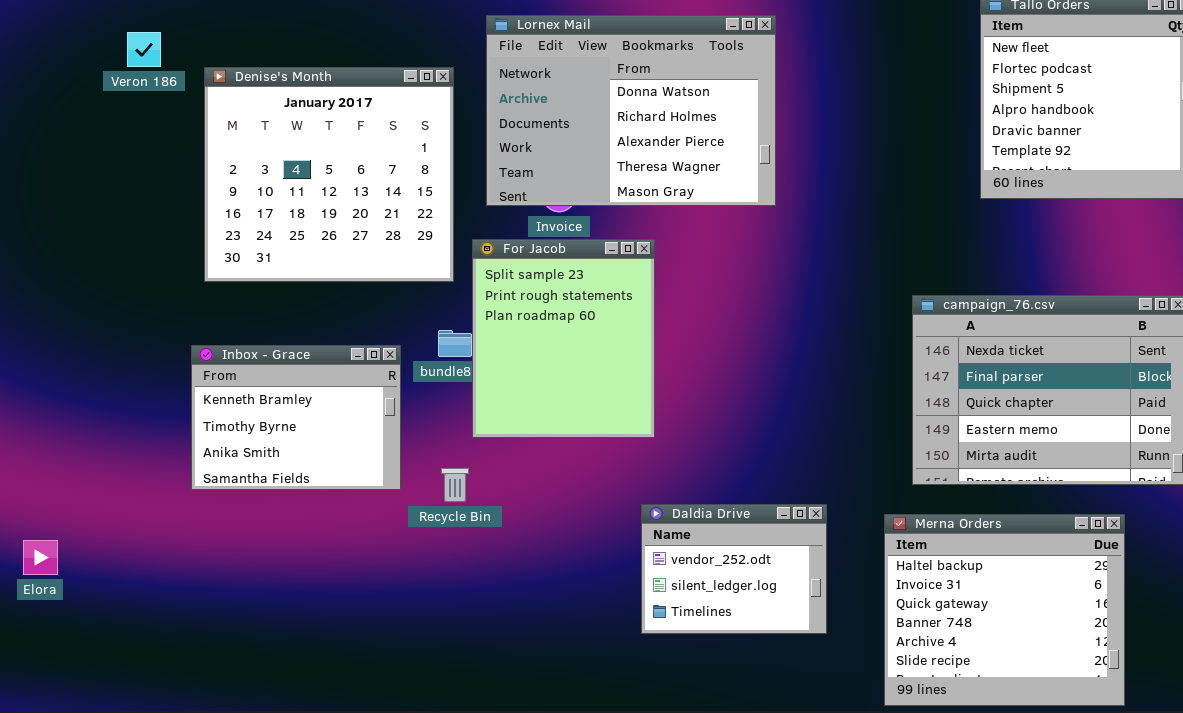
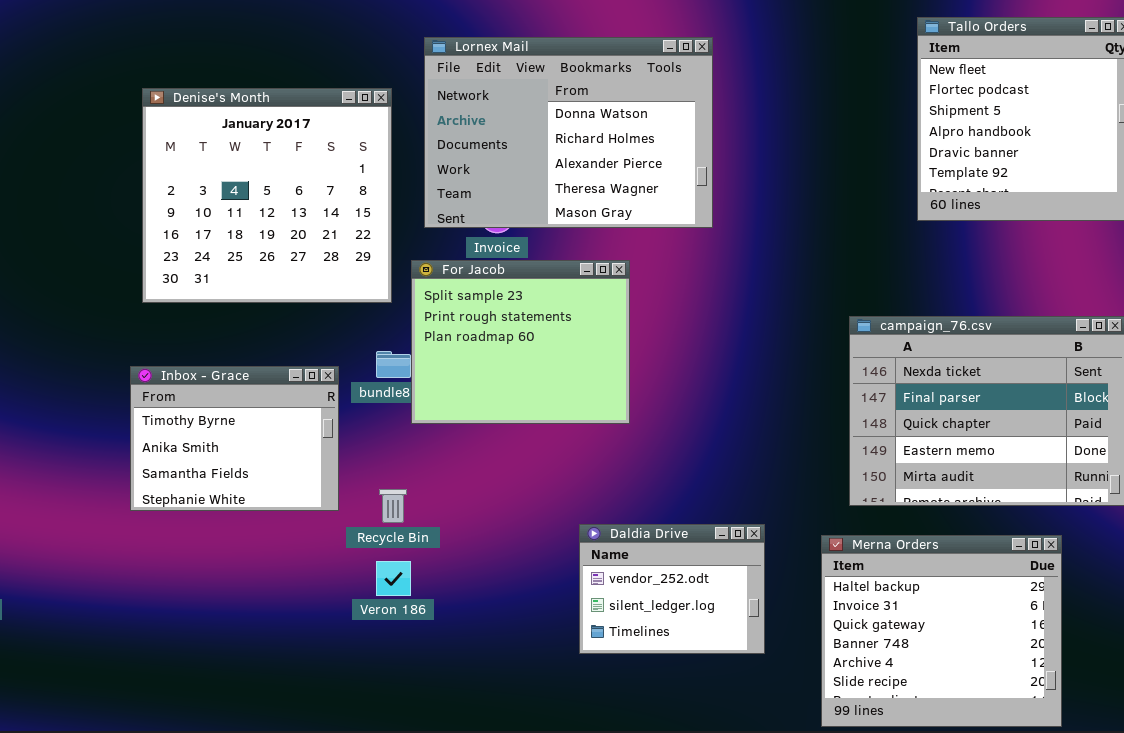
Veron 186: [127,32,161,67] -> [376,561,411,596], moved
For Jacob: [472,239,655,438] -> [411,260,630,424], resized
Inbox - Grace: [191,345,401,490] -> [130,366,339,511], scrolled down 1 row

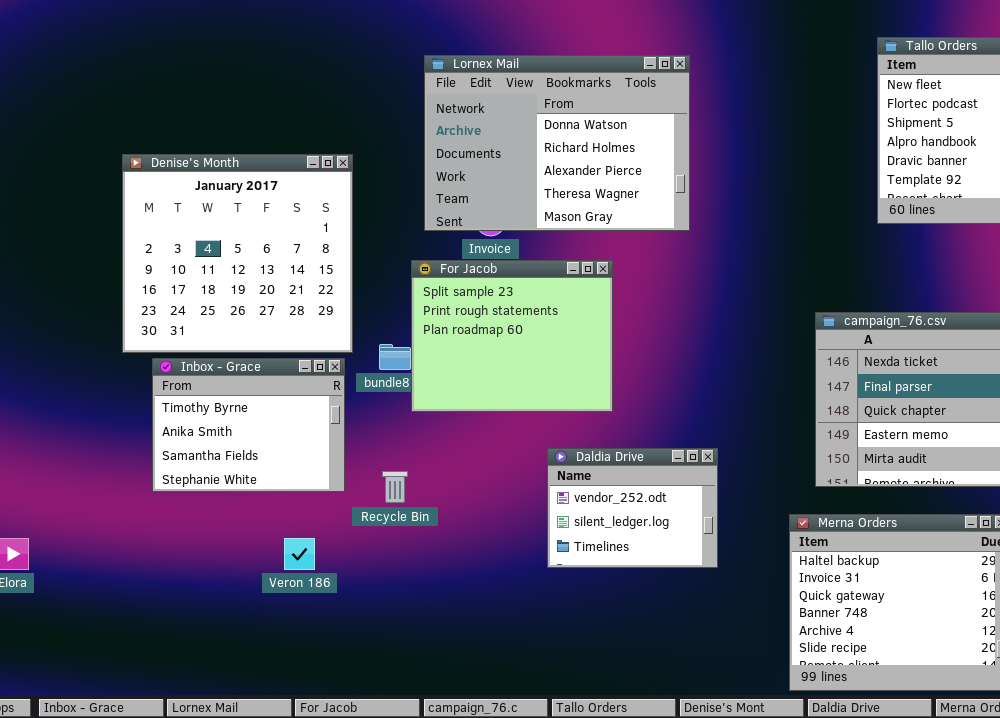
Denise's Month: [142,88,392,303] -> [122,154,353,353], moved
Daldia Drive: [579,524,765,654] -> [547,448,718,568], moved
Veron 186: [376,561,411,596] -> [284,538,315,570], moved

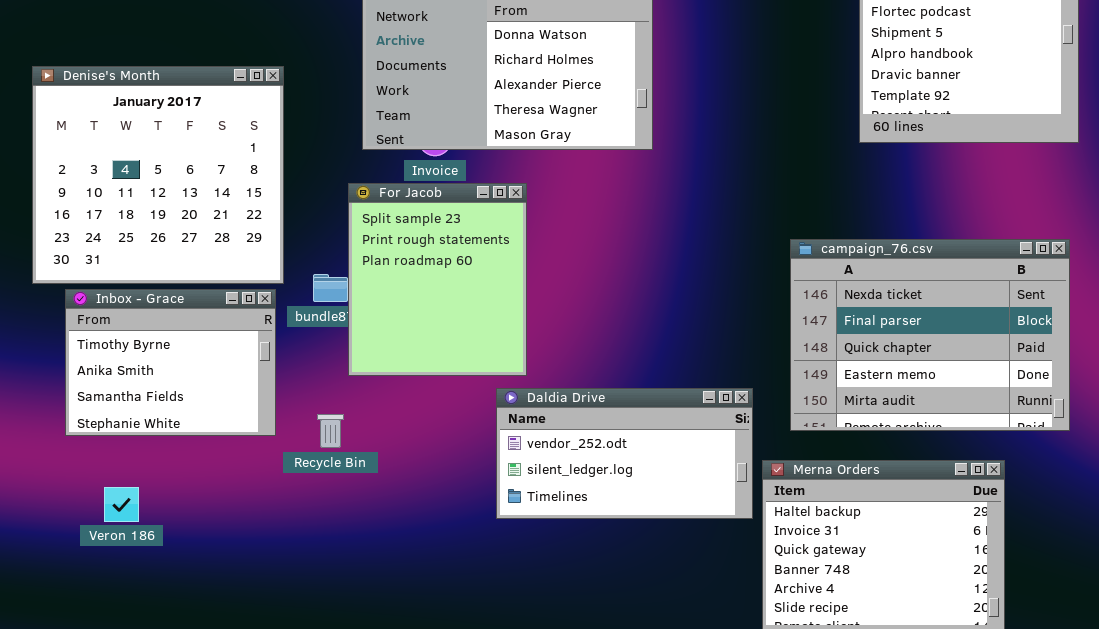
For Jacob: [411,260,613,412] -> [348,183,527,376], resized
Daldia Drive: [547,448,718,568] -> [496,388,753,519], resized
Veron 186: [284,538,315,570] -> [104,487,139,522], moved

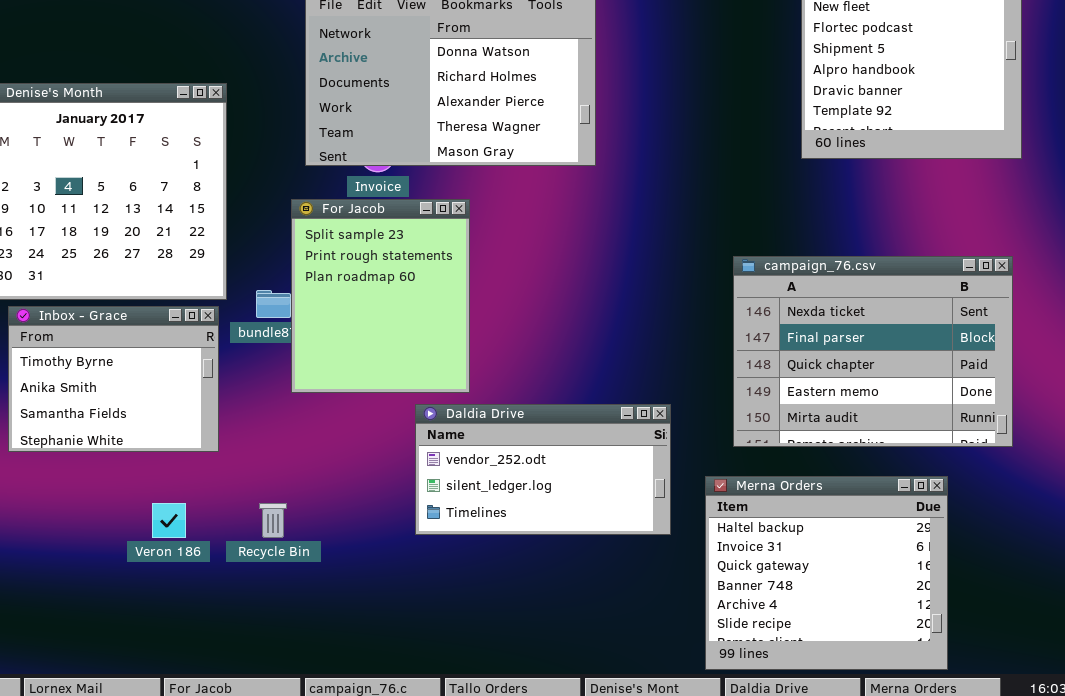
Daldia Drive: [496,388,753,519] -> [415,404,671,535], moved
Recycle Bin: [317,414,344,448] -> [259,503,287,538], moved
Veron 186: [104,487,139,522] -> [152,503,186,538], moved

